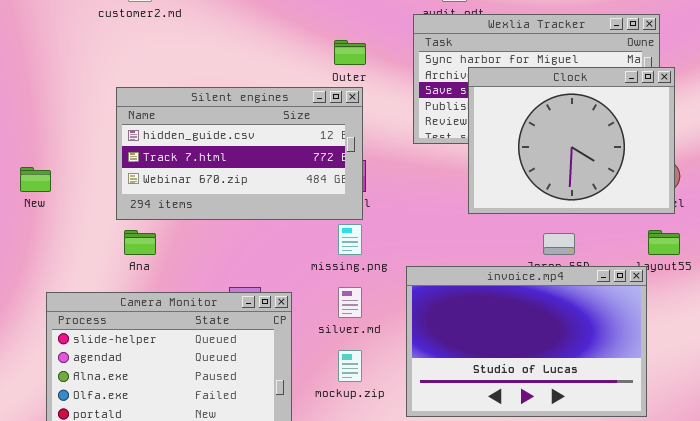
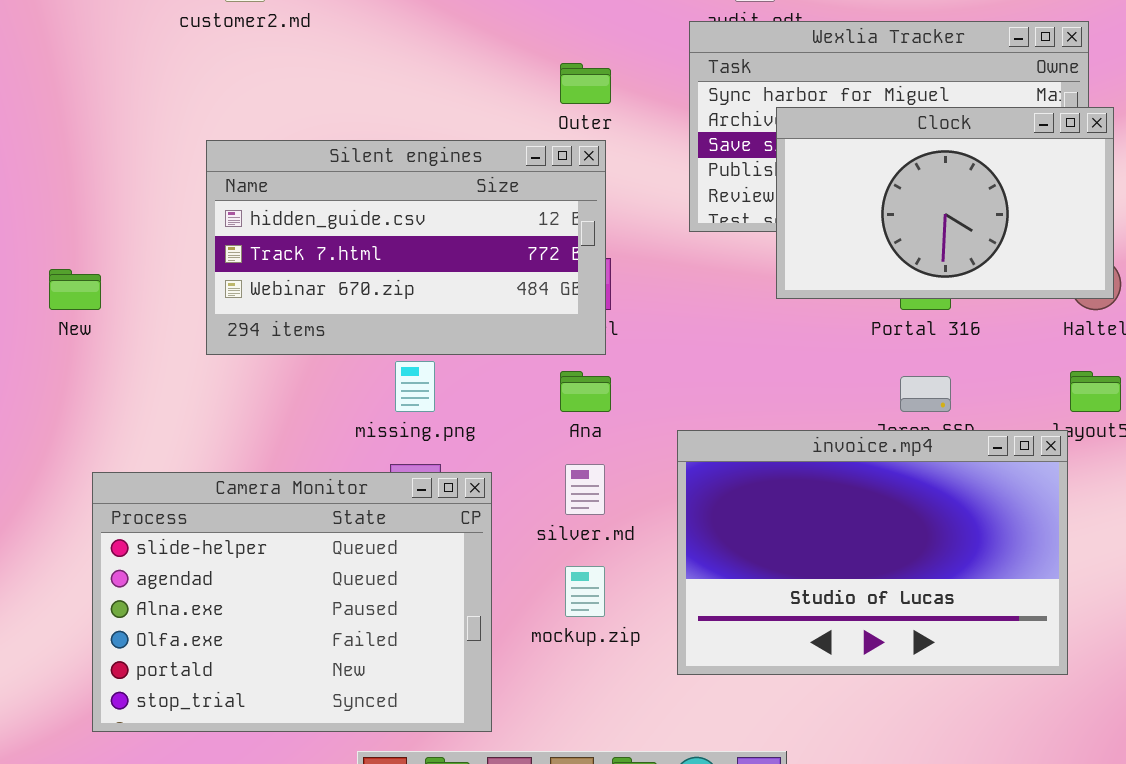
Clock: [468,67,675,214] -> [776,107,1114,299], resized
missing.png: [338,224,362,255] -> [395,361,435,412], moved
Ana: [124,230,156,255] -> [560,371,611,412], moved

